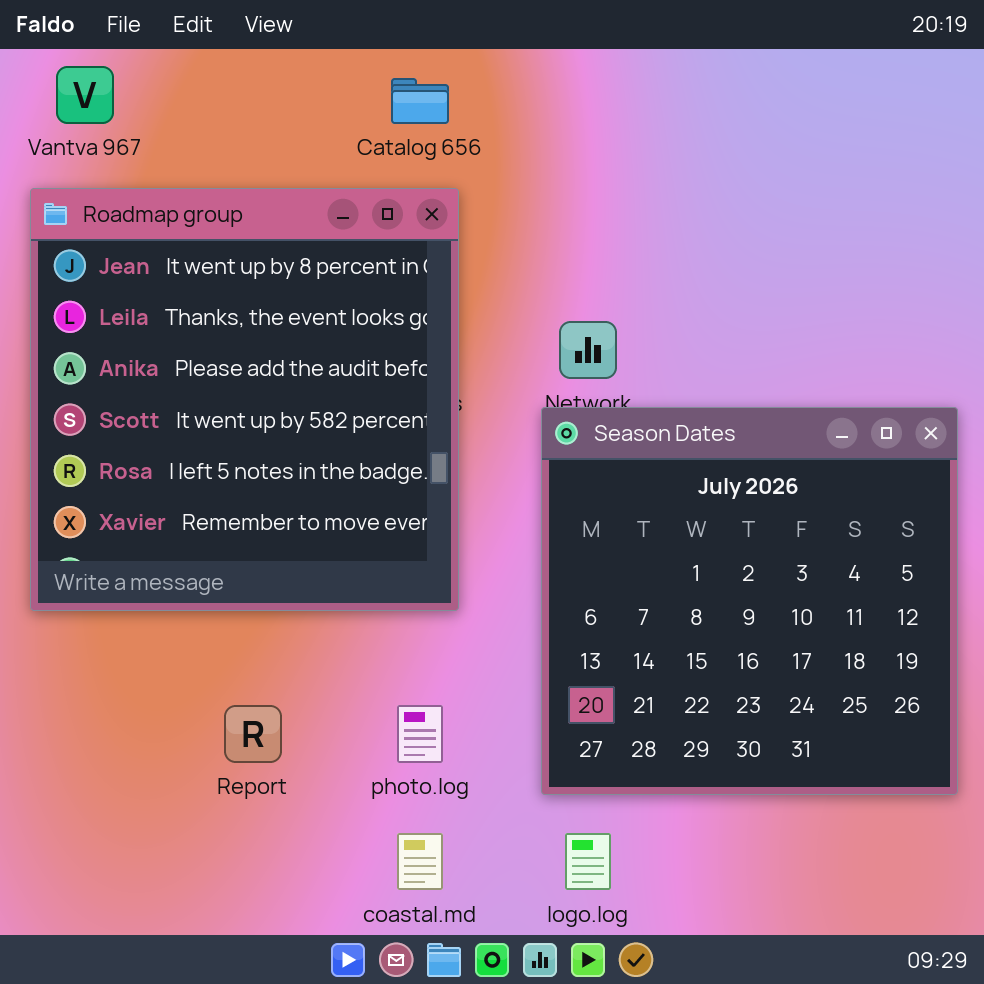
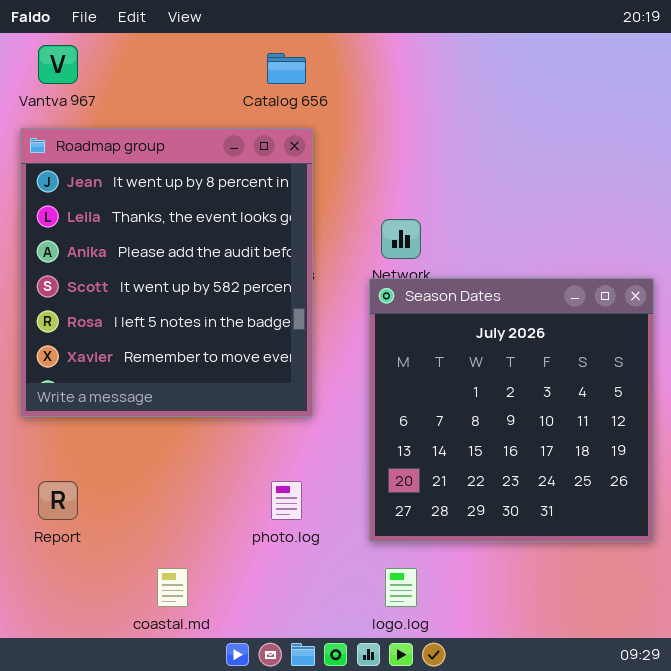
Report: [224,705,282,763] -> [38,481,78,520], moved
coastal.md: [397,833,443,890] -> [157,568,188,607], moved

